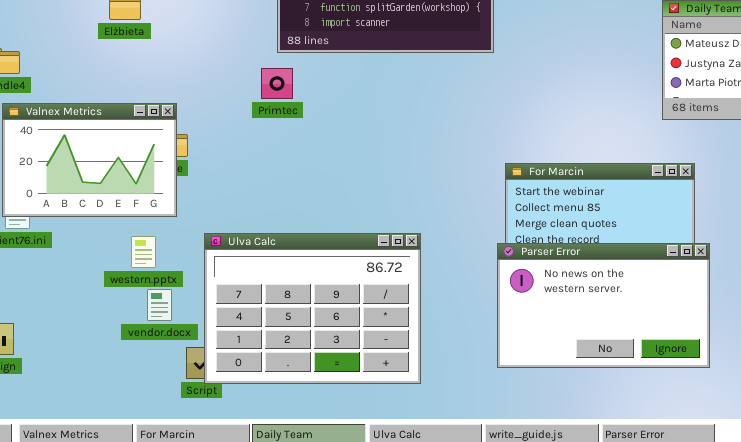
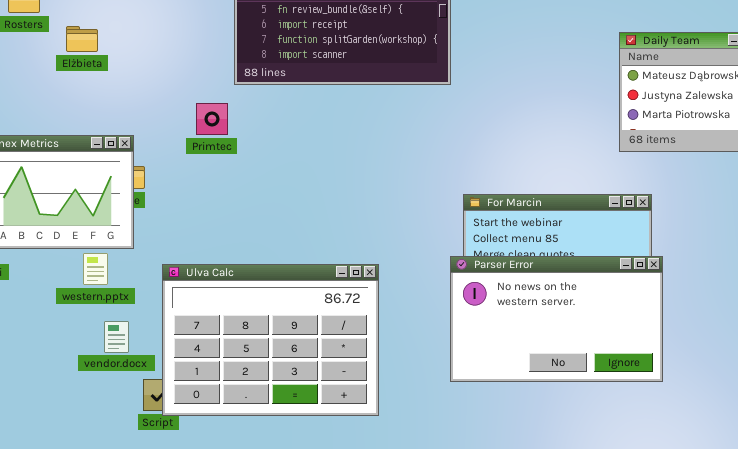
Primtec: [261,68,293,99] -> [196,103,228,135], moved
western.pptx: [131,236,156,268] -> [83,253,108,285], moved
Parser Error: [497,243,710,368] -> [450,256,663,382], moved

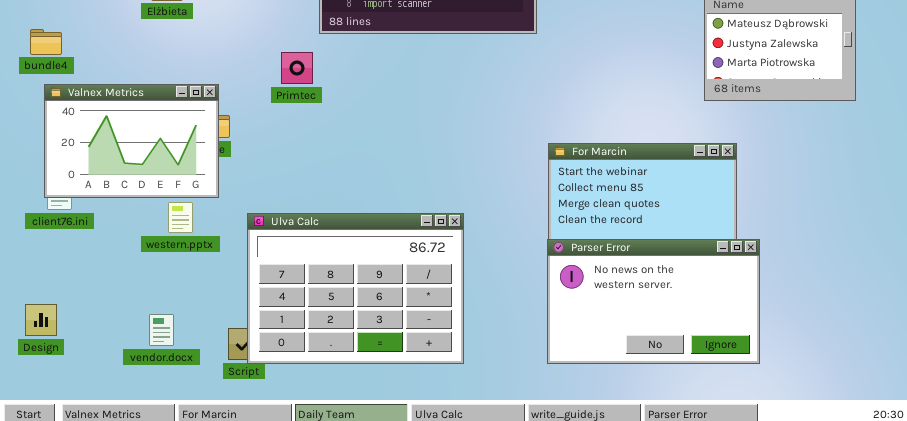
Parser Error: [450,256,663,382] -> [547,239,760,364], moved
vendor.docx: [104,321,129,353] -> [149,314,174,346], moved

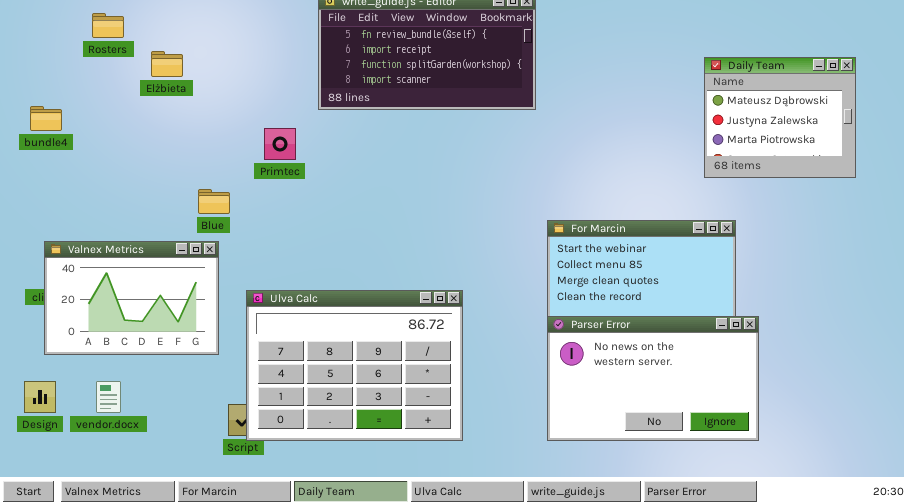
Primtec: [281,52,313,84] -> [264,128,296,160], moved
Valnex Metrics: [44,84,219,198] -> [44,241,219,355], moved
vendor.docx: [149,314,174,346] -> [96,381,121,413], moved

